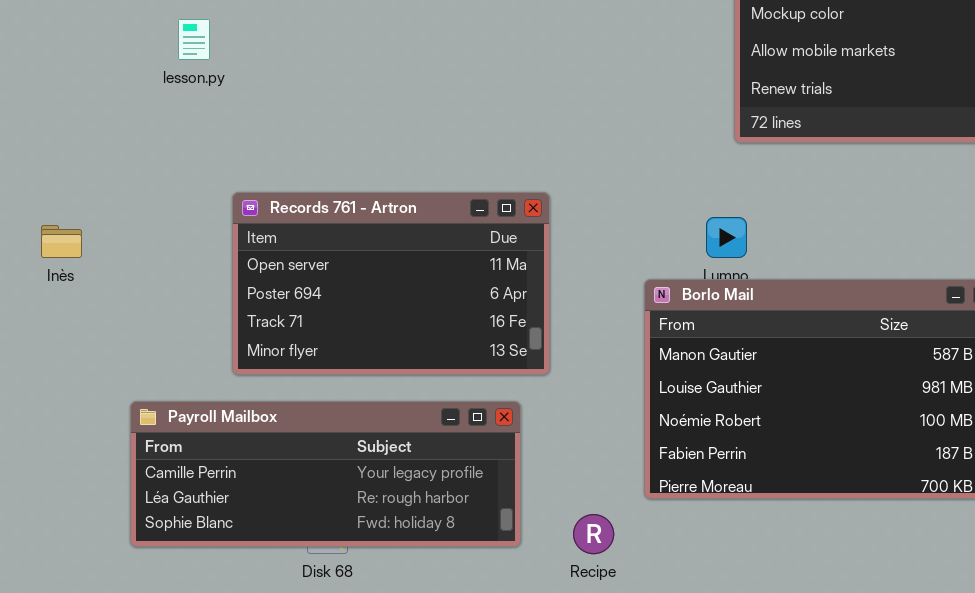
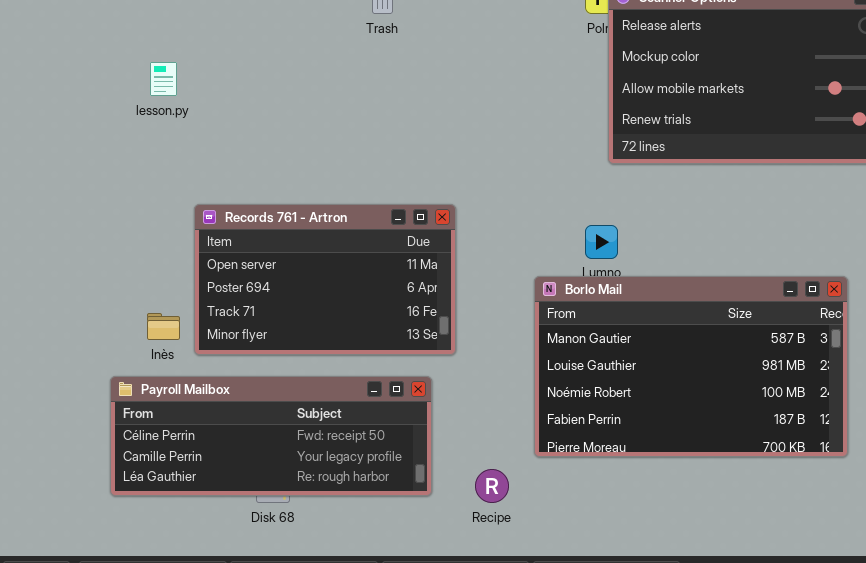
Inès: [41,225,82,258] -> [147,313,180,340], moved
Payroll Mailbox: [130,401,521,547] -> [110,376,432,496], scrolled up 1 row

